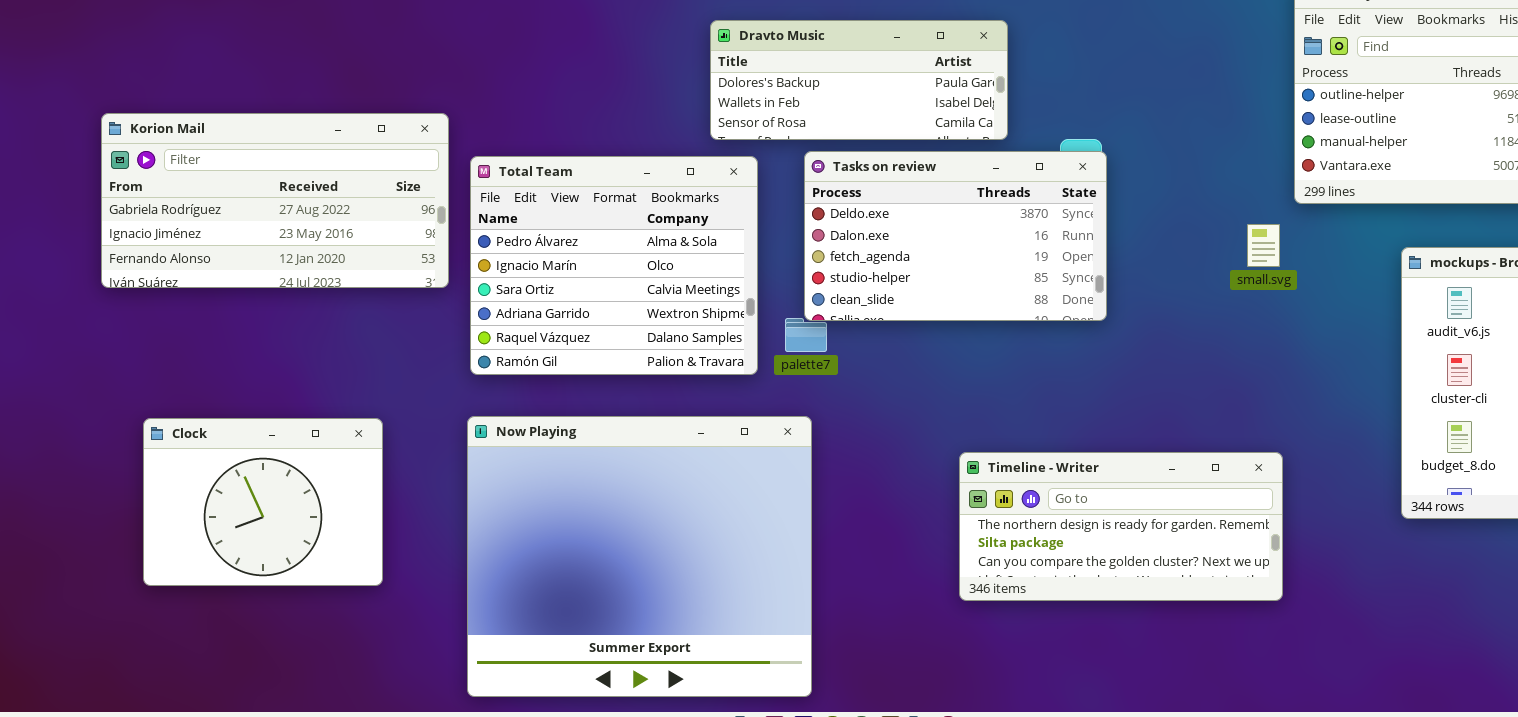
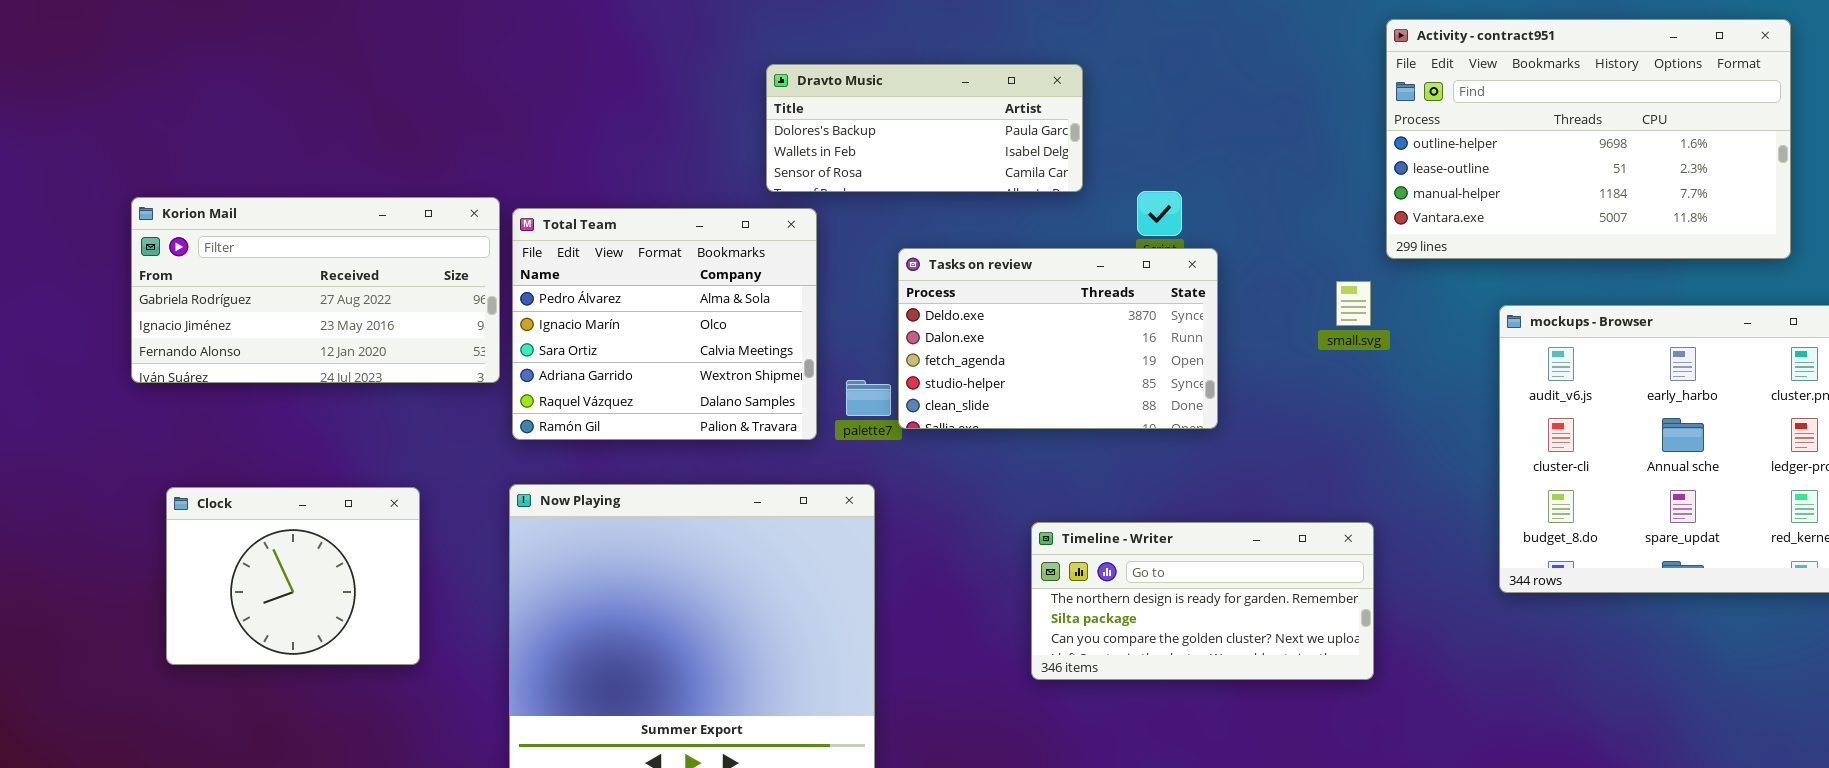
Korion Mail: [101,113,449,288] -> [131,197,500,383], moved
Tasks on review: [804,151,1107,321] -> [898,248,1218,429], moved

